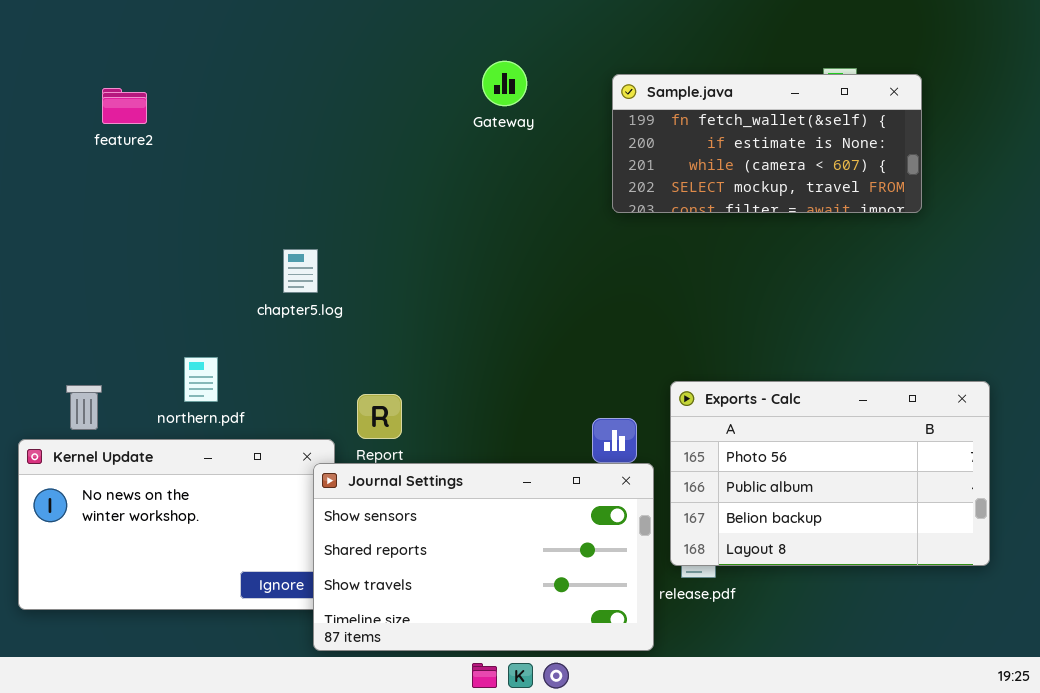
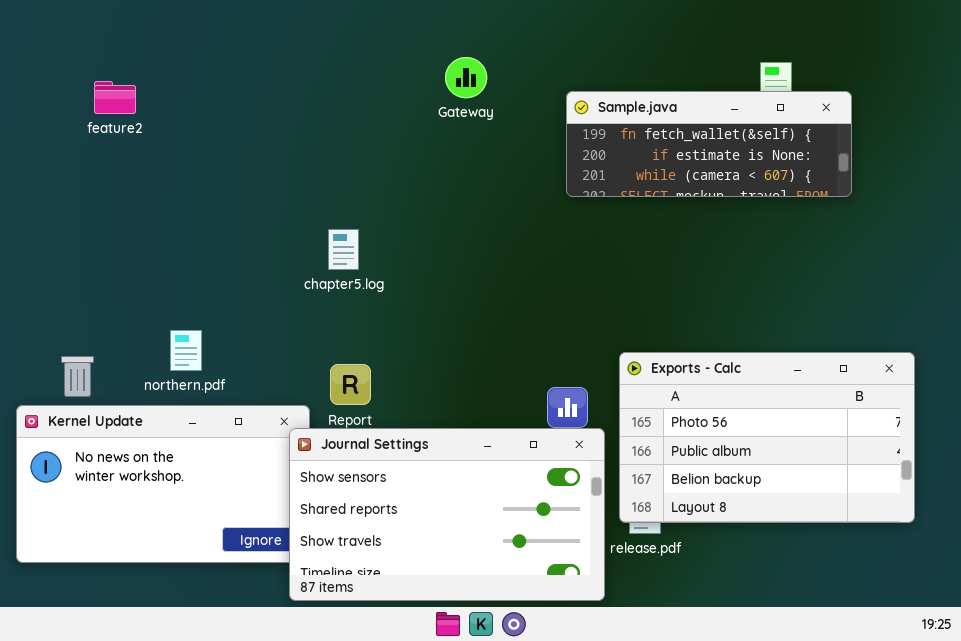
Sample.java: [612,74,922,213] -> [566,91,852,197], resized
chapter5.log: [283,249,318,293] -> [328,229,359,270], moved

